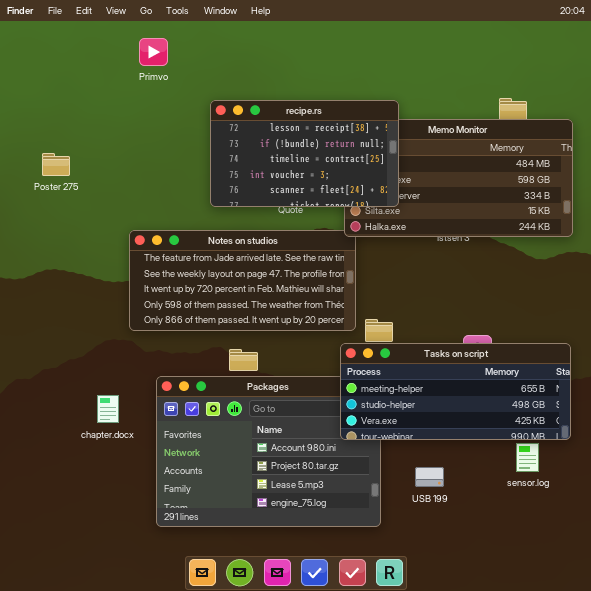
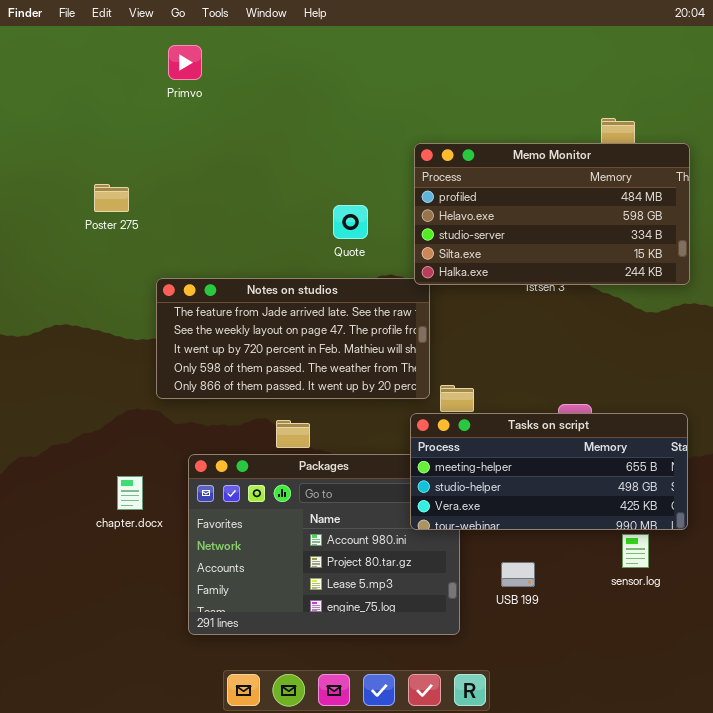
recipe.rs: [210,100,399,207] -> none, closed
Poster 275: [42,153,70,176] -> [94,184,129,212], moved

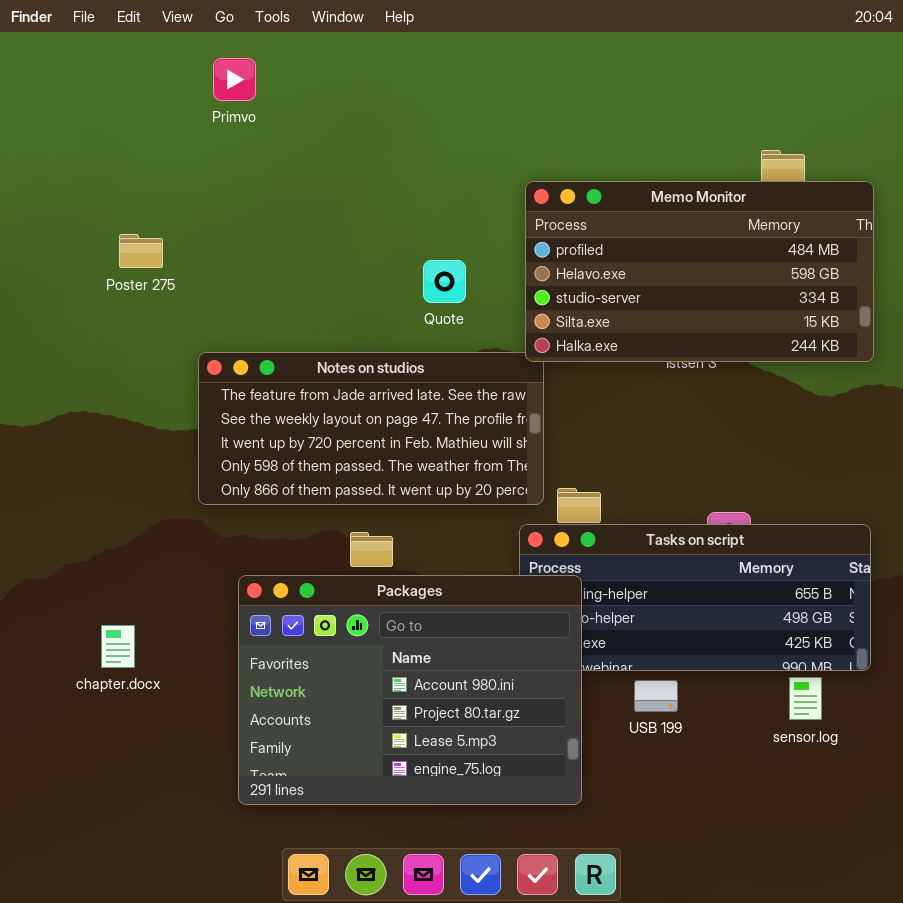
Packages: [188,454,460,635] -> [238,575,582,805], raised
chapter.docx: [117,476,143,510] -> [101,625,135,668], moved
USB 199: [501,562,535,587] -> [634,680,678,712], moved

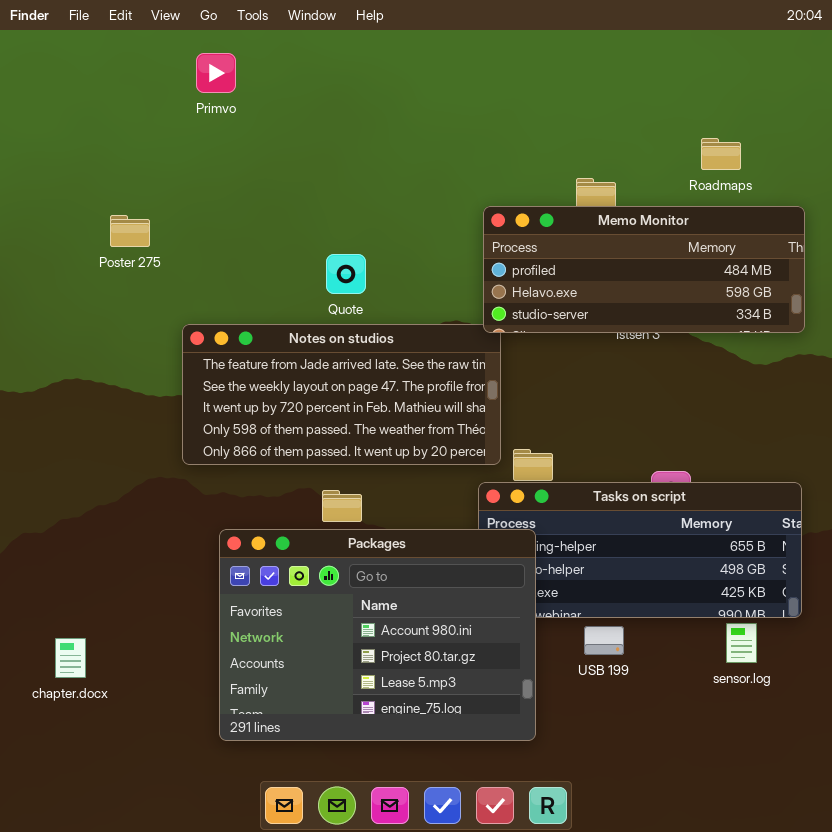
Memo Monitor: [525,181,874,362] -> [483,206,805,333], resized
Quote: [423,260,466,303] -> [326,254,366,294], moved
chapter.docx: [101,625,135,668] -> [55,638,86,678], moved

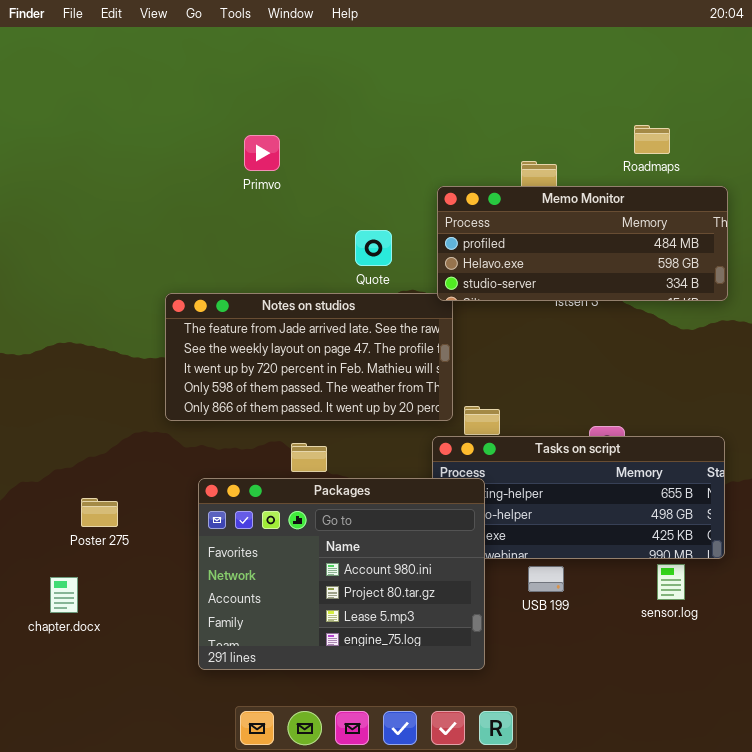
Primvo: [196,53,236,93] -> [244,135,280,171], moved
Poster 275: [110,215,150,247] -> [81,498,118,527], moved
Quote: [326,254,366,294] -> [355,230,392,266], moved

